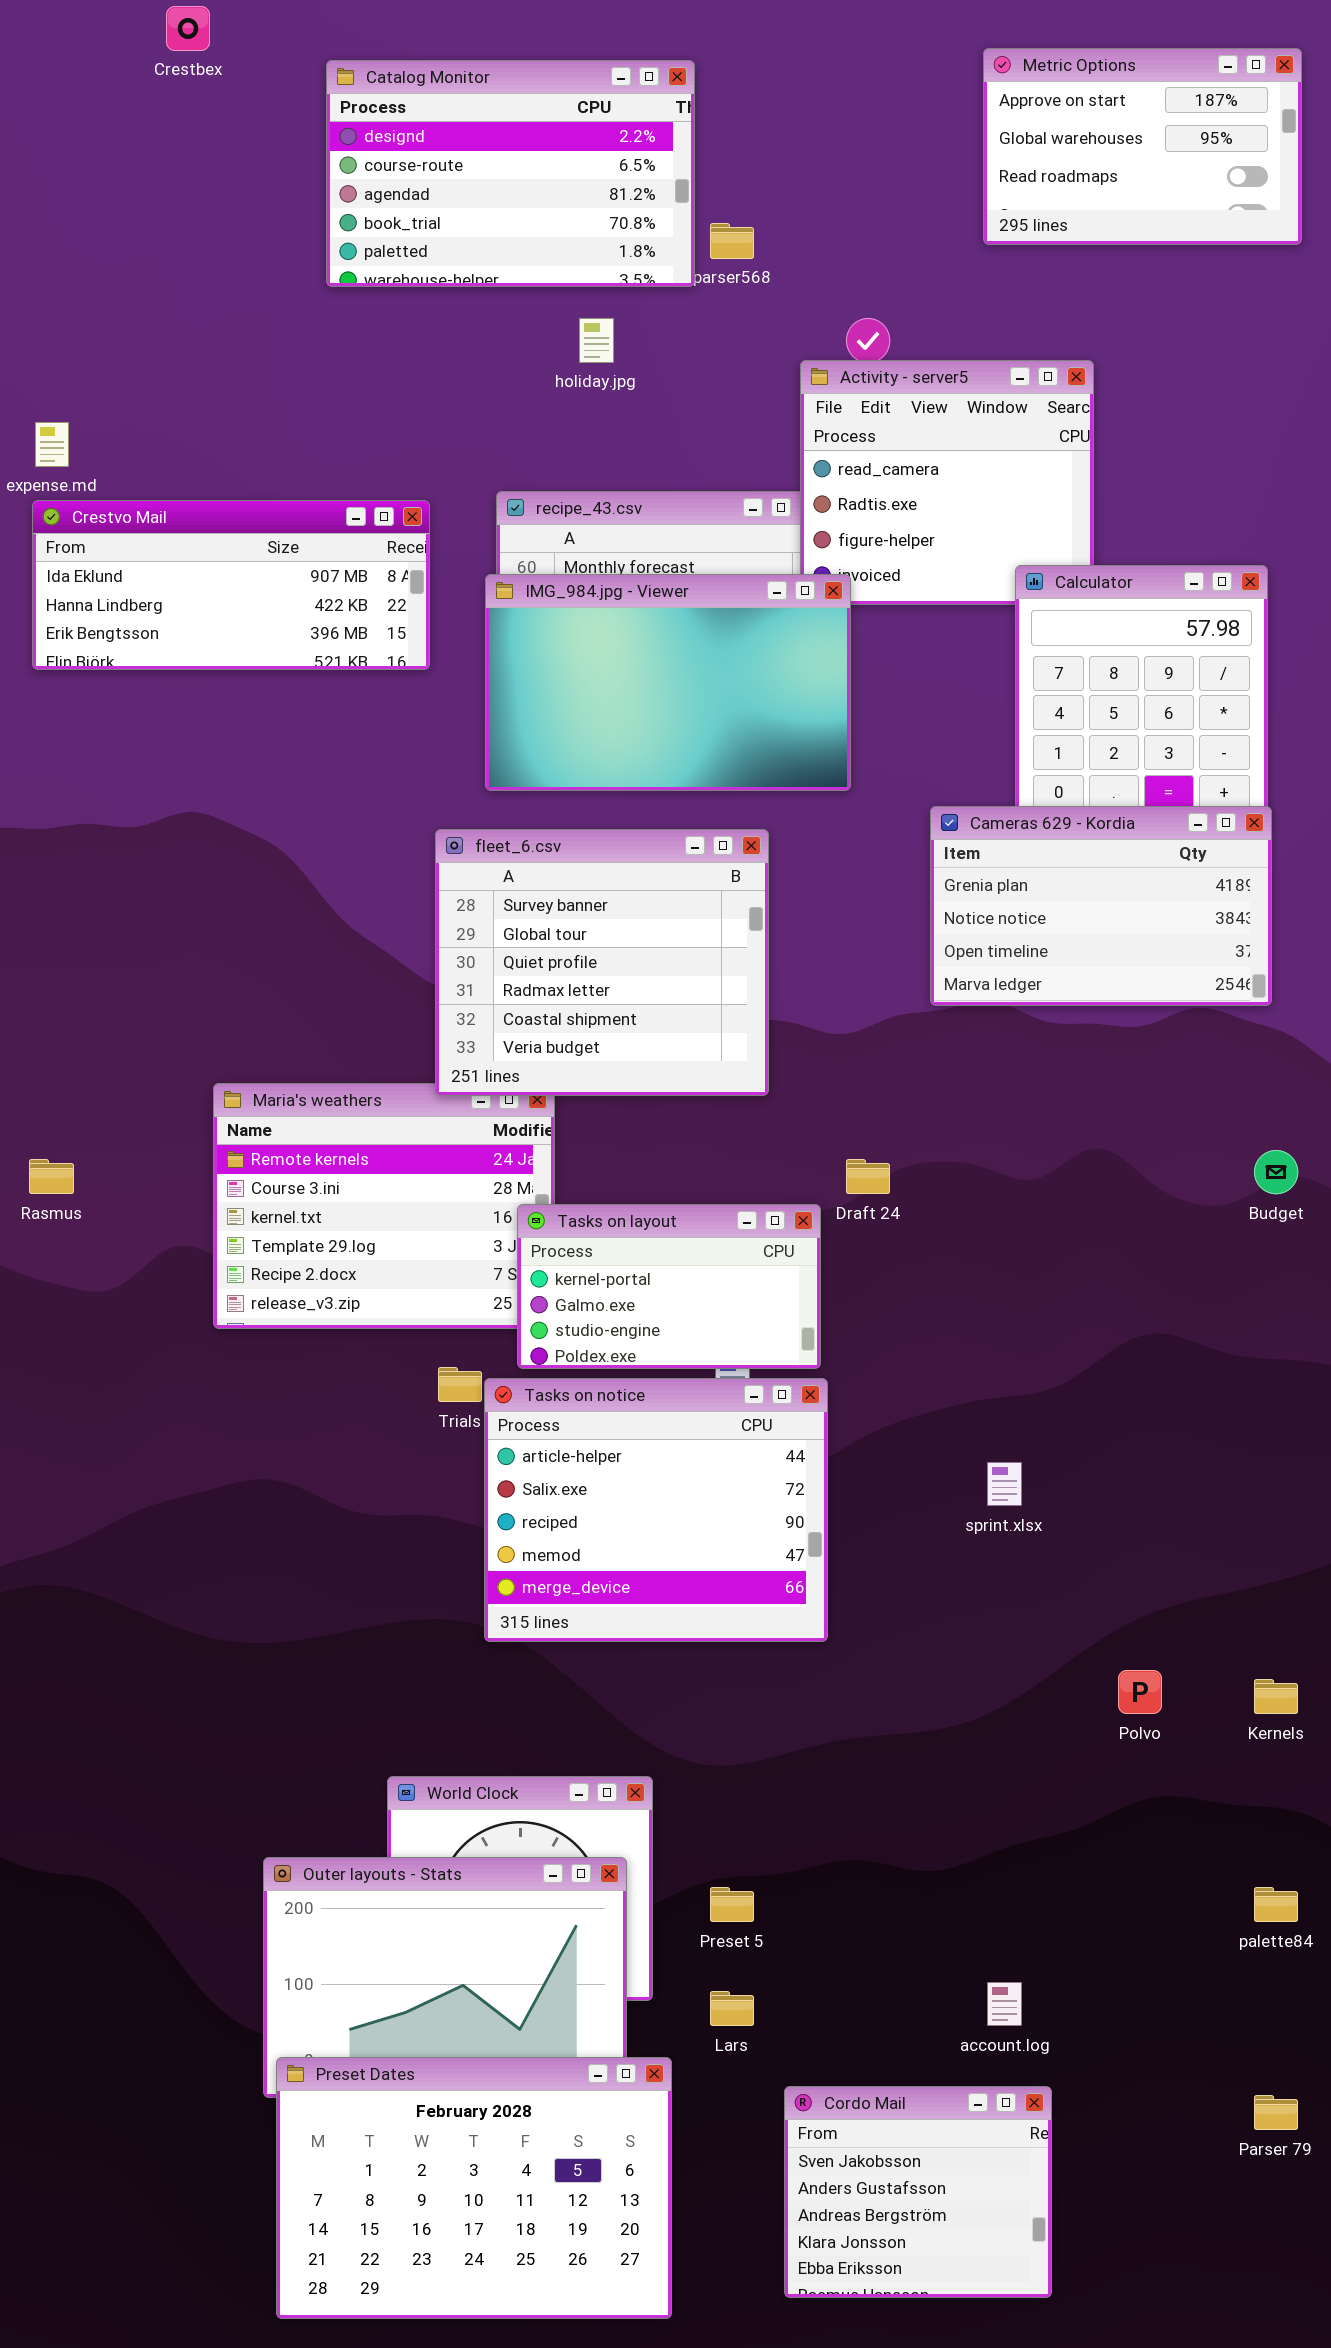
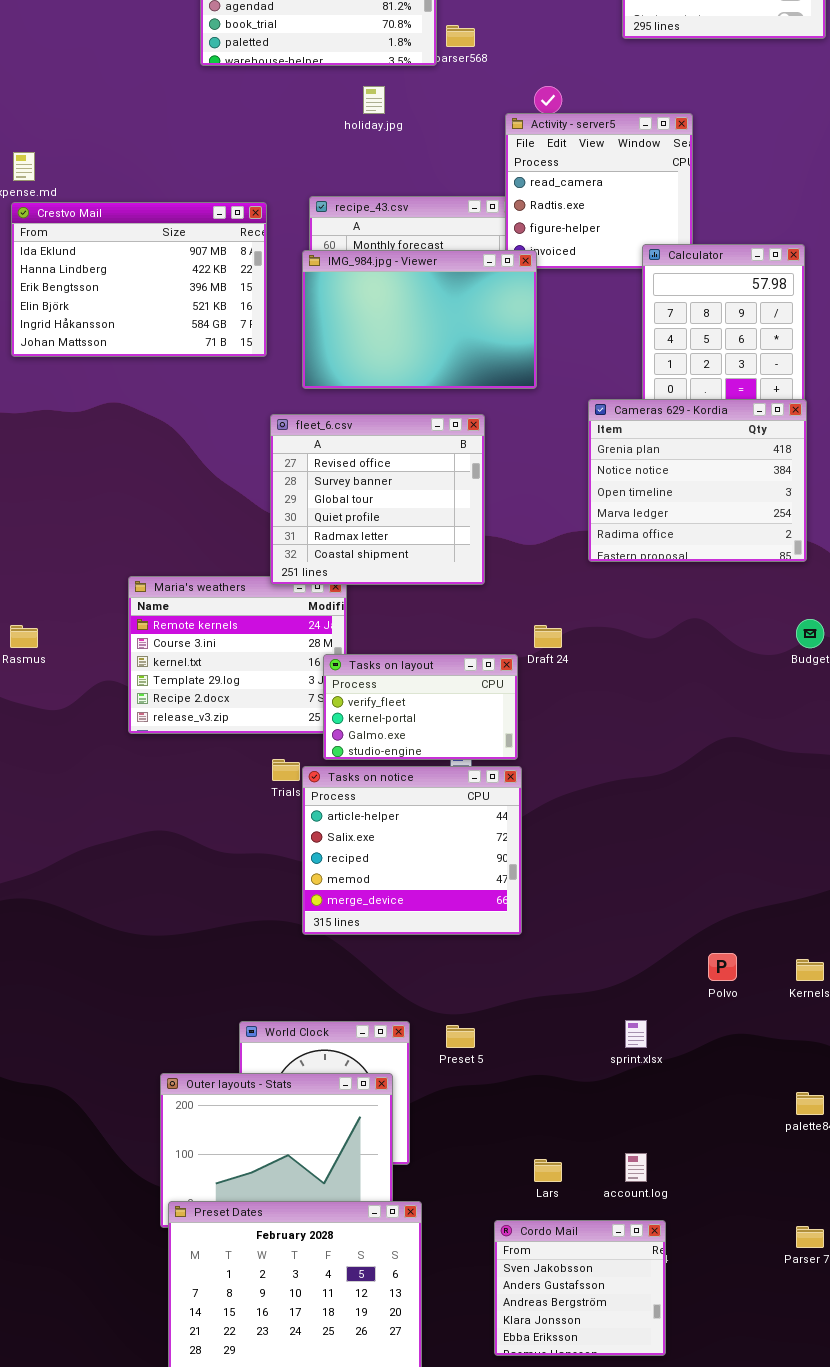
Crestvo Mail: [32,500,430,670] -> [11,202,267,357], resized
Cameras 629 - Kordia: [930,806,1272,1006] -> [588,399,807,562], resized
fleet_6.csv: [435,829,769,1096] -> [270,414,485,585], scrolled up 1 row
Tasks on layout: [517,1204,821,1369] -> [323,654,518,760], scrolled up 1 row
sprint.xlsx: [987,1462,1022,1506] -> [625,1020,647,1048], moved
Preset 5: [710,1887,754,1922] -> [446,1025,475,1048], moved
Lars: [710,1991,754,2026] -> [534,1159,562,1182], moved

